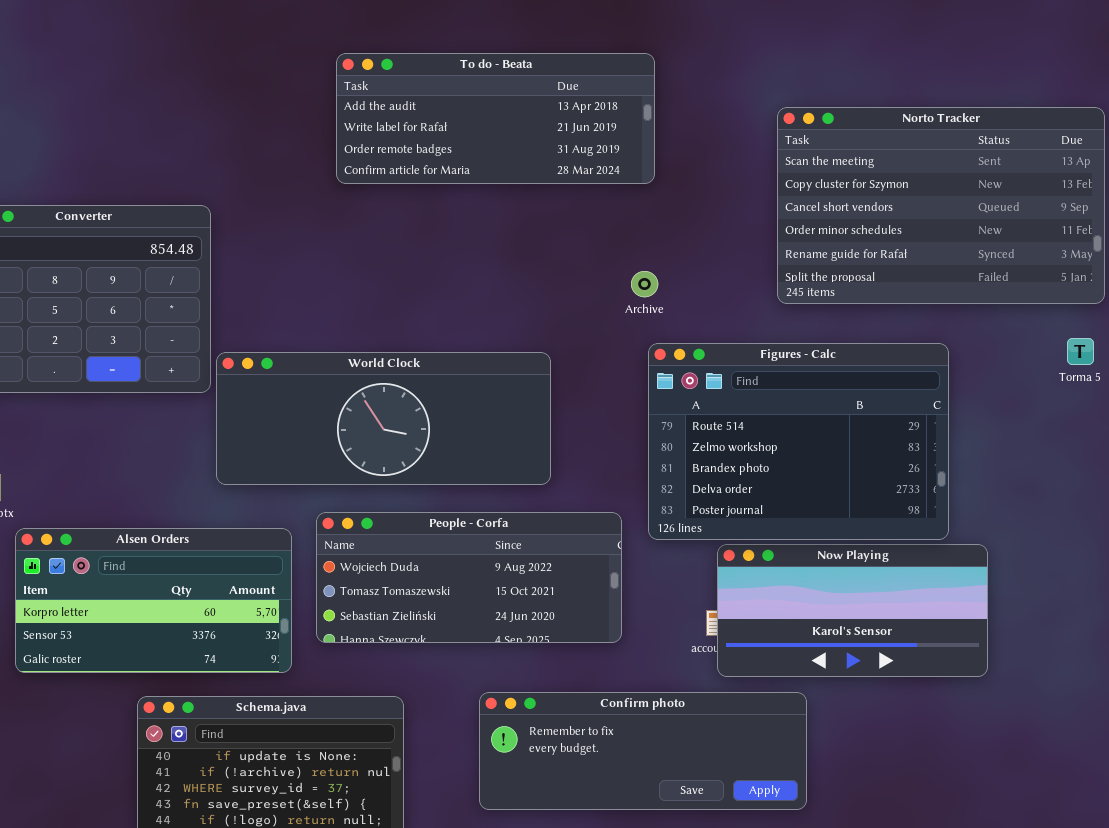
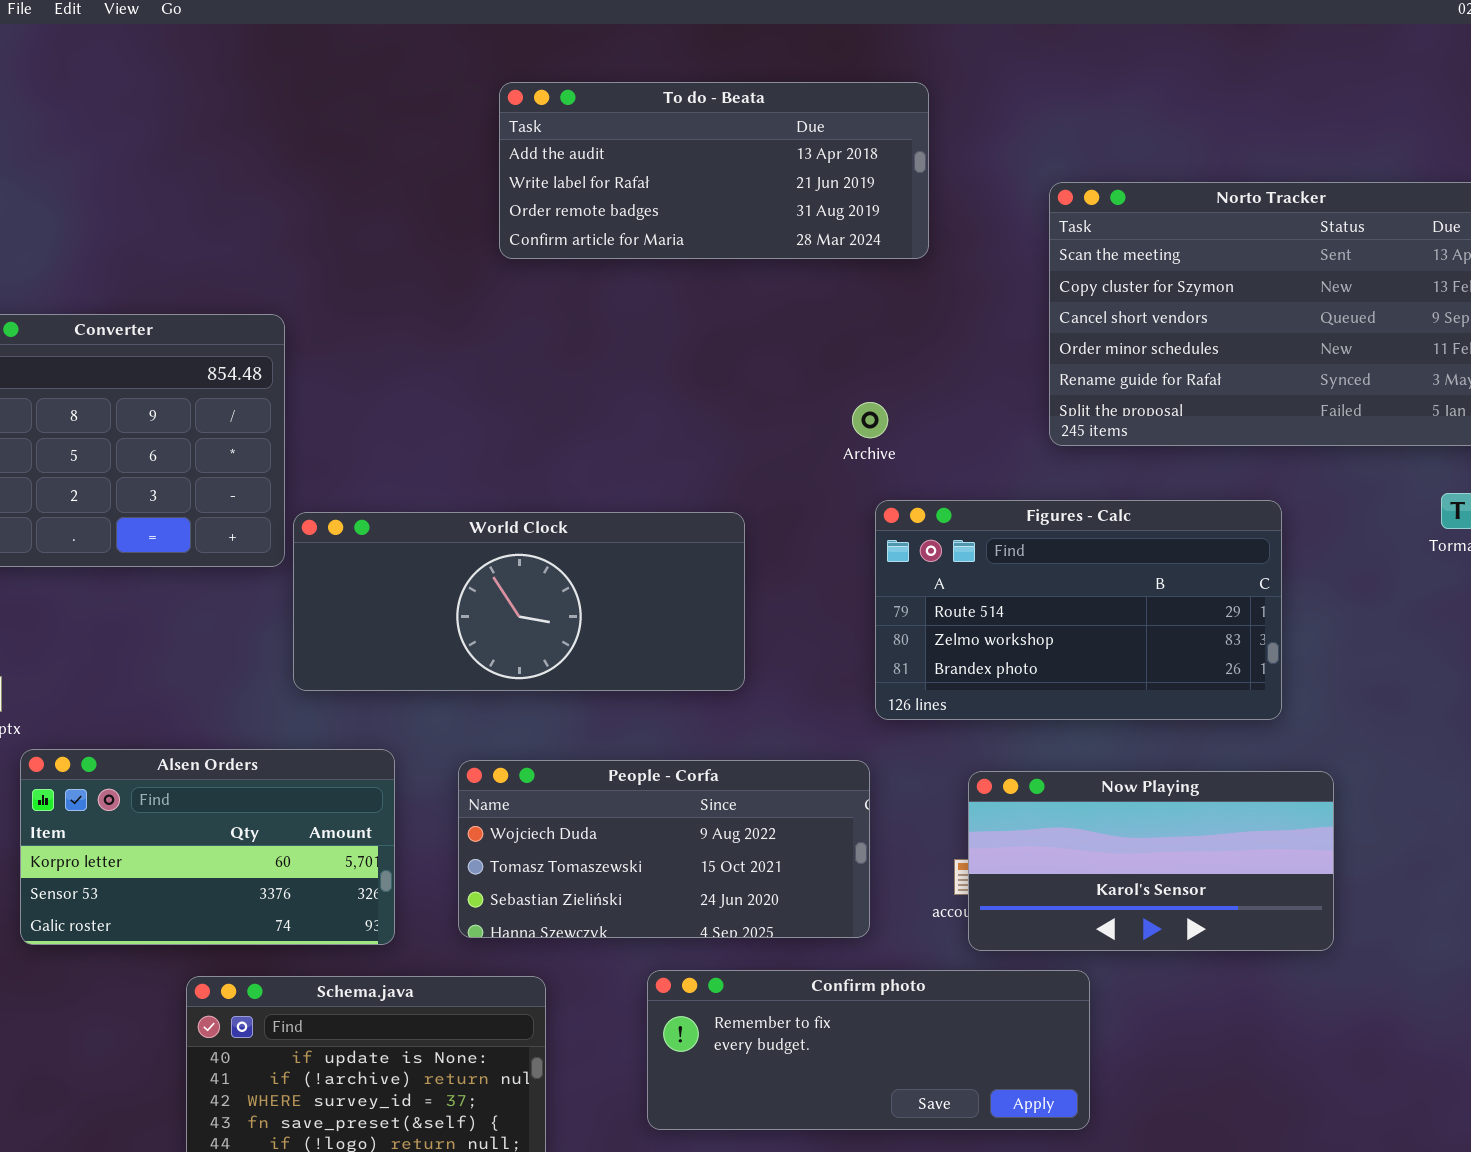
To do - Beata: [336,53,655,184] -> [499,82,929,259], moved
Figures - Calc: [648,343,949,540] -> [875,500,1282,720], resized
People - Corfa: [316,512,622,643] -> [458,760,870,938], moved

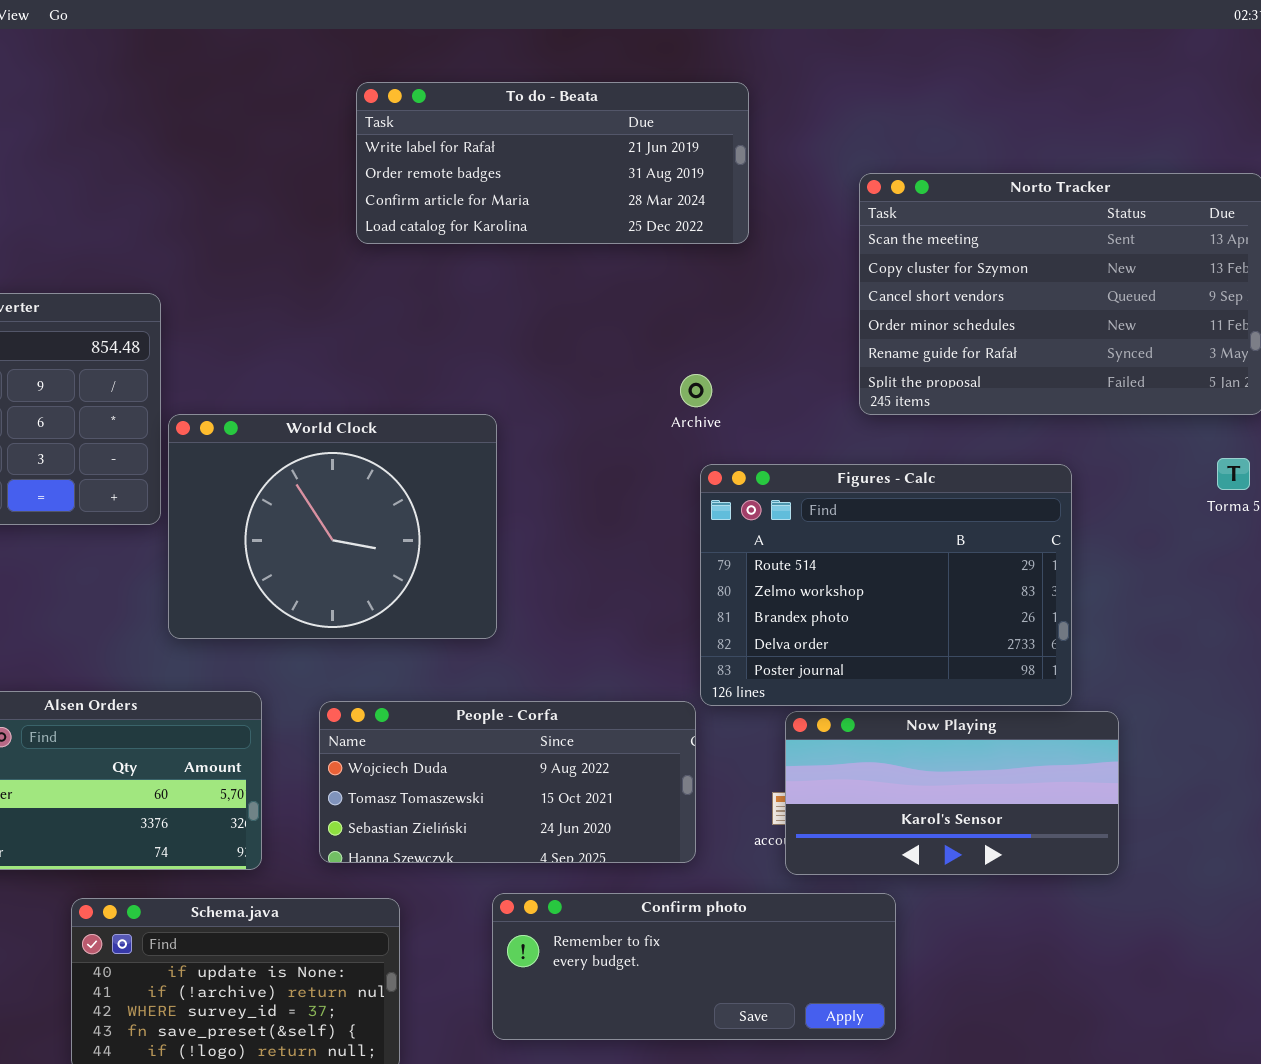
To do - Beata: [499,82,929,259] -> [356,82,749,244], scrolled down 1 row
Figures - Calc: [875,500,1282,720] -> [700,464,1072,706], resized
World Clock: [293,512,745,691] -> [168,414,497,639], resized

